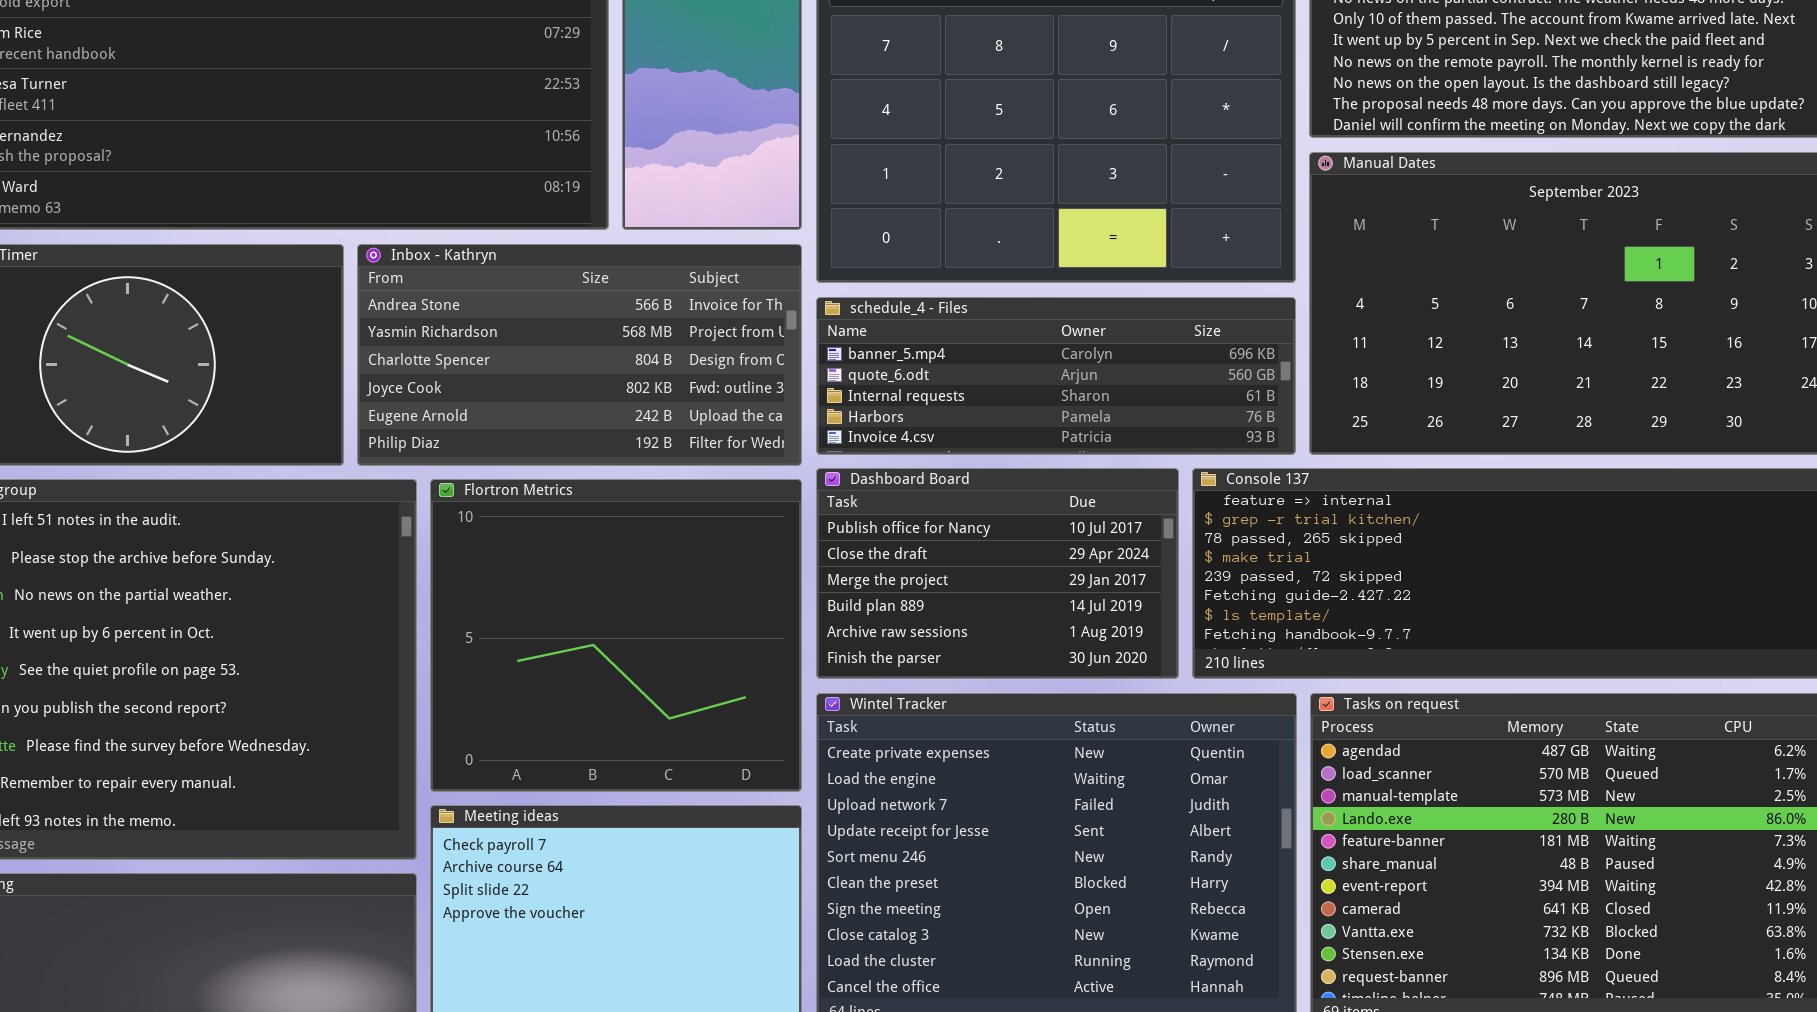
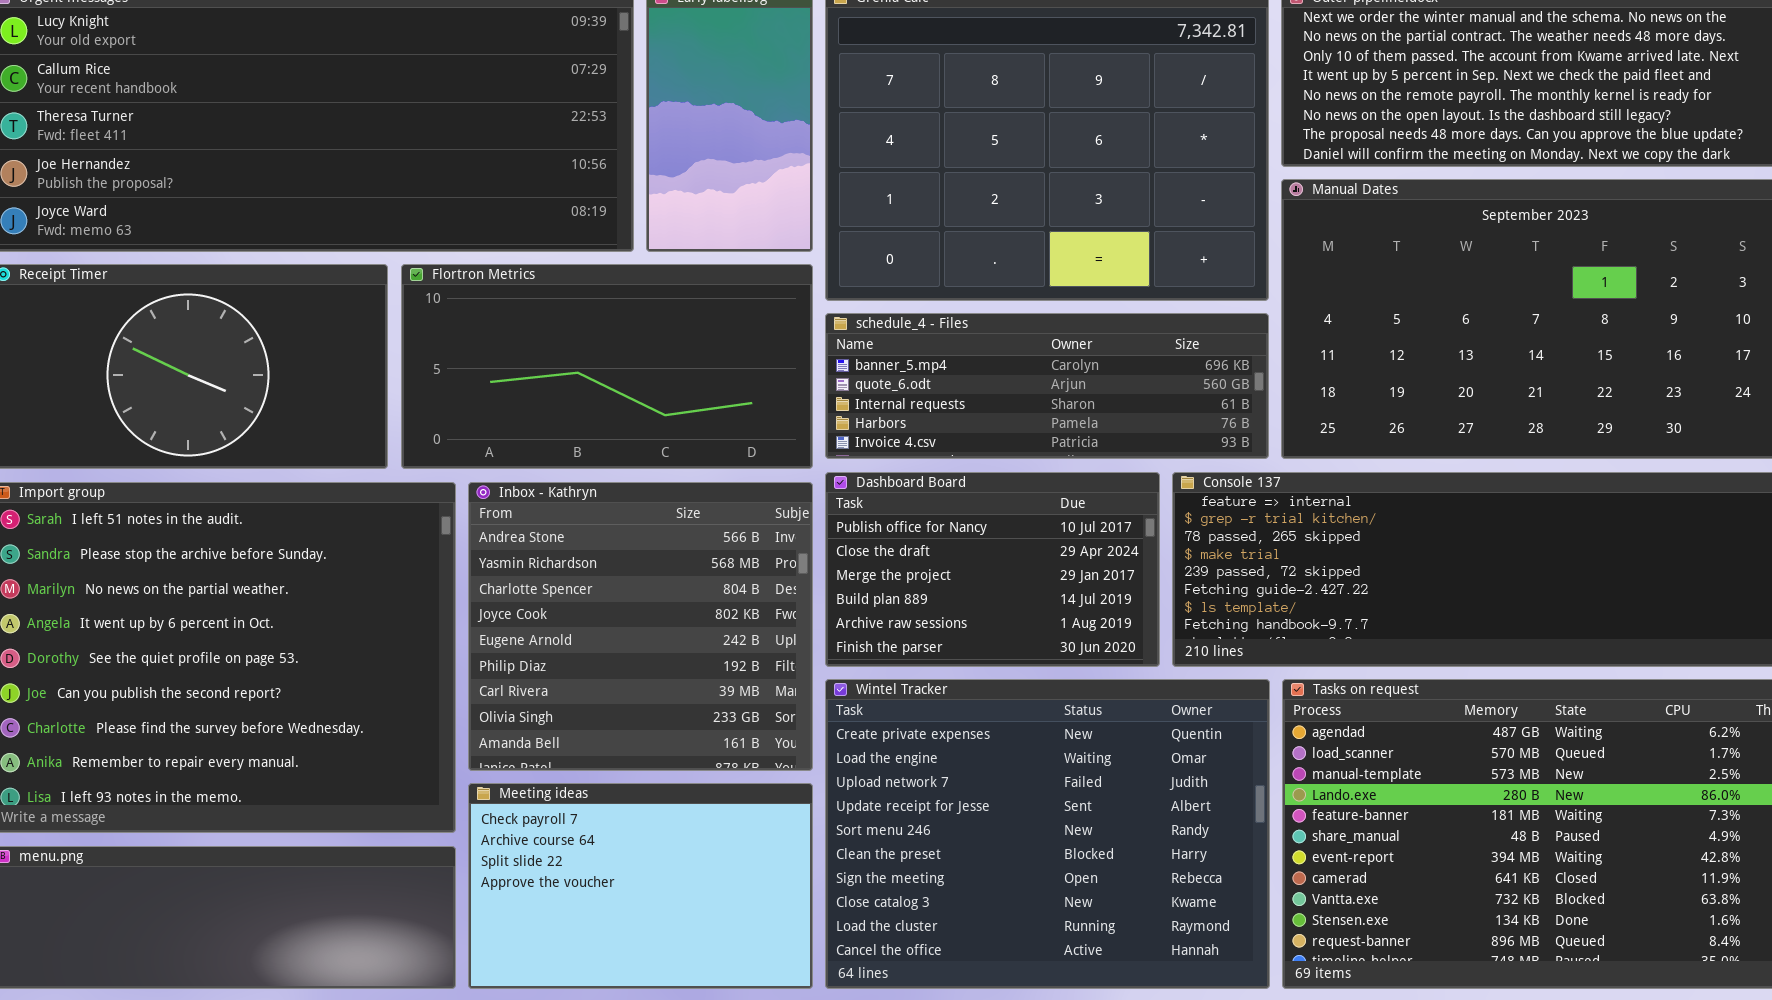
Inbox - Kathryn: [357,244,802,466] -> [468,482,813,771], moved, resized
Flortron Metrics: [430,479,802,792] -> [401,264,813,469], moved, resized

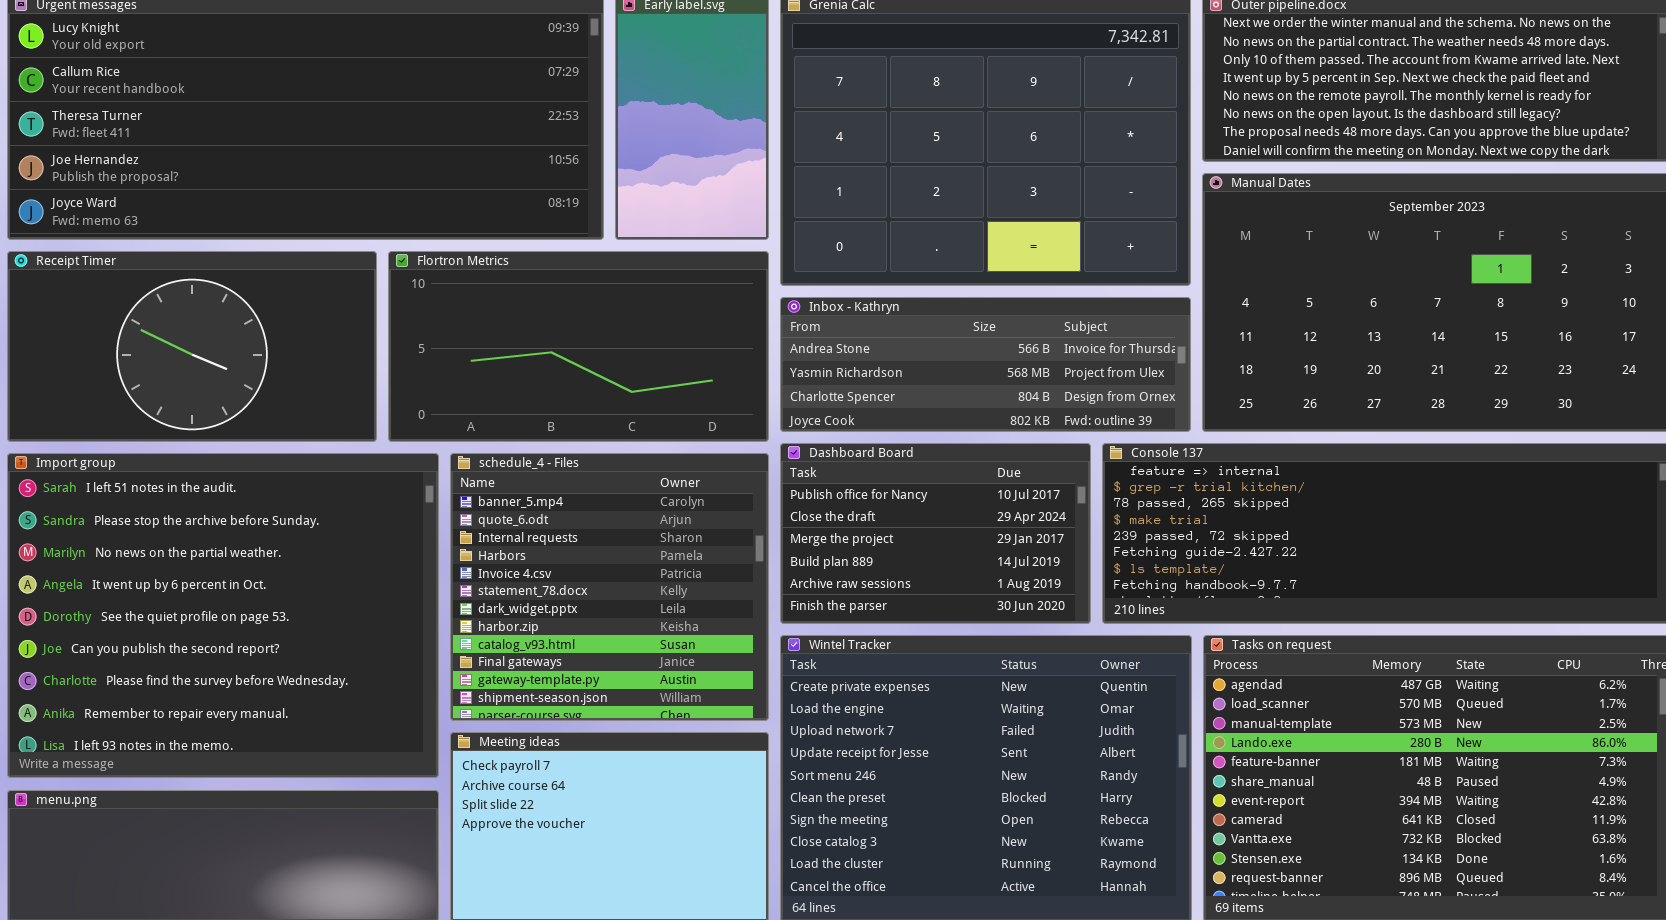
schedule_4 - Files: [825,313,1269,459] -> [450,453,769,721], moved, resized
Inbox - Kathryn: [468,482,813,771] -> [780,297,1191,432], moved, resized

